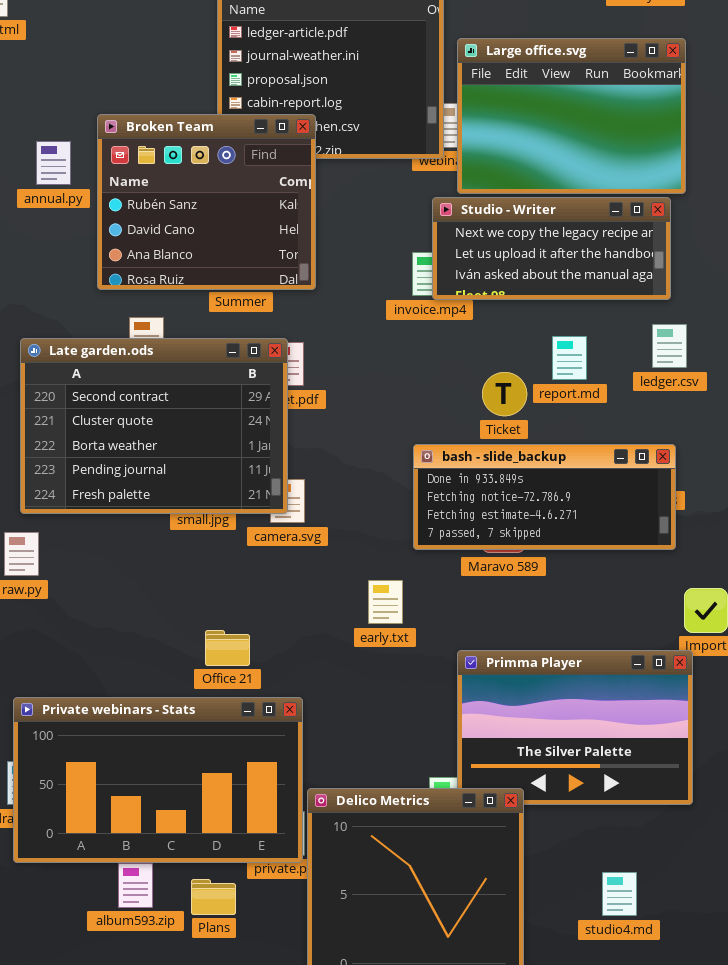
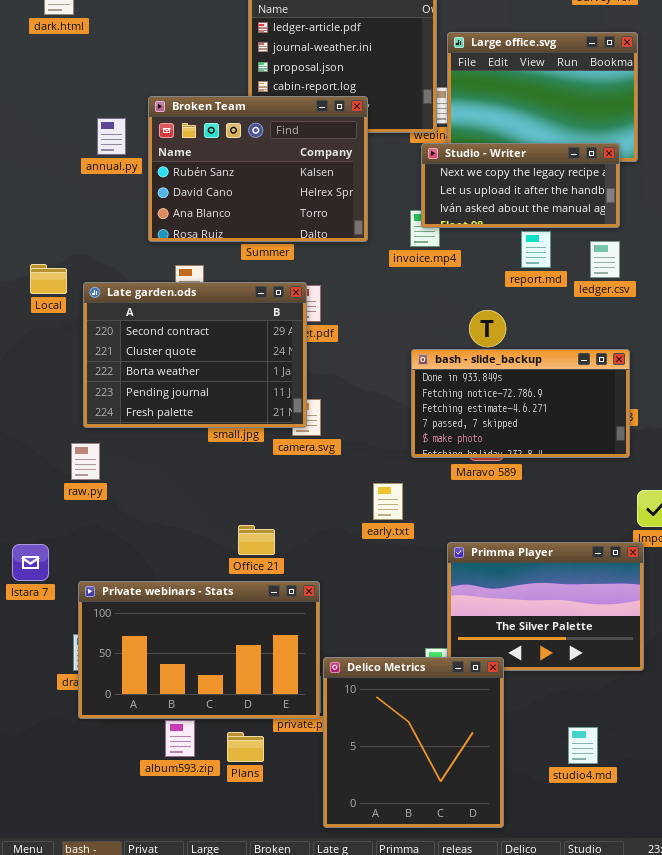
Broken Team: [97,114,316,290] -> [148,96,368,242], resized
Studio - Writer: [432,197,671,300] -> [421,143,620,228], moved
ledger.csv: [652,324,687,368] -> [590,241,620,278], moved
report.md: [552,336,587,380] -> [521,231,551,268], moved
bash - slide_backup: [413,444,676,550] -> [411,349,630,458], resized

